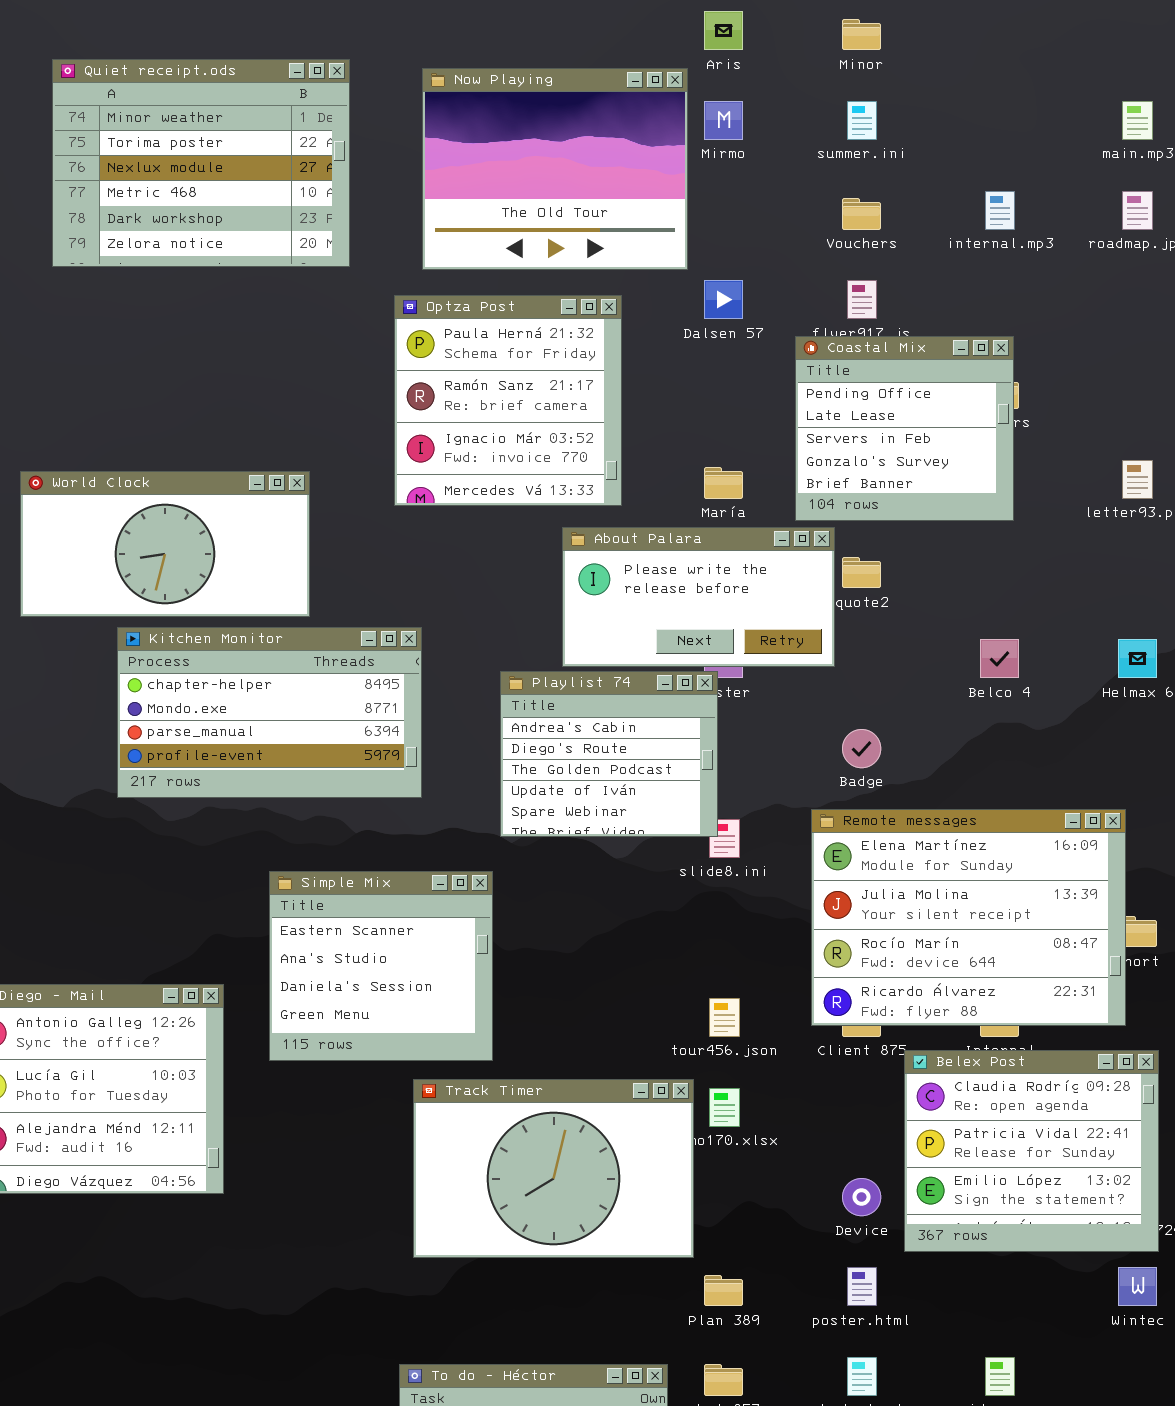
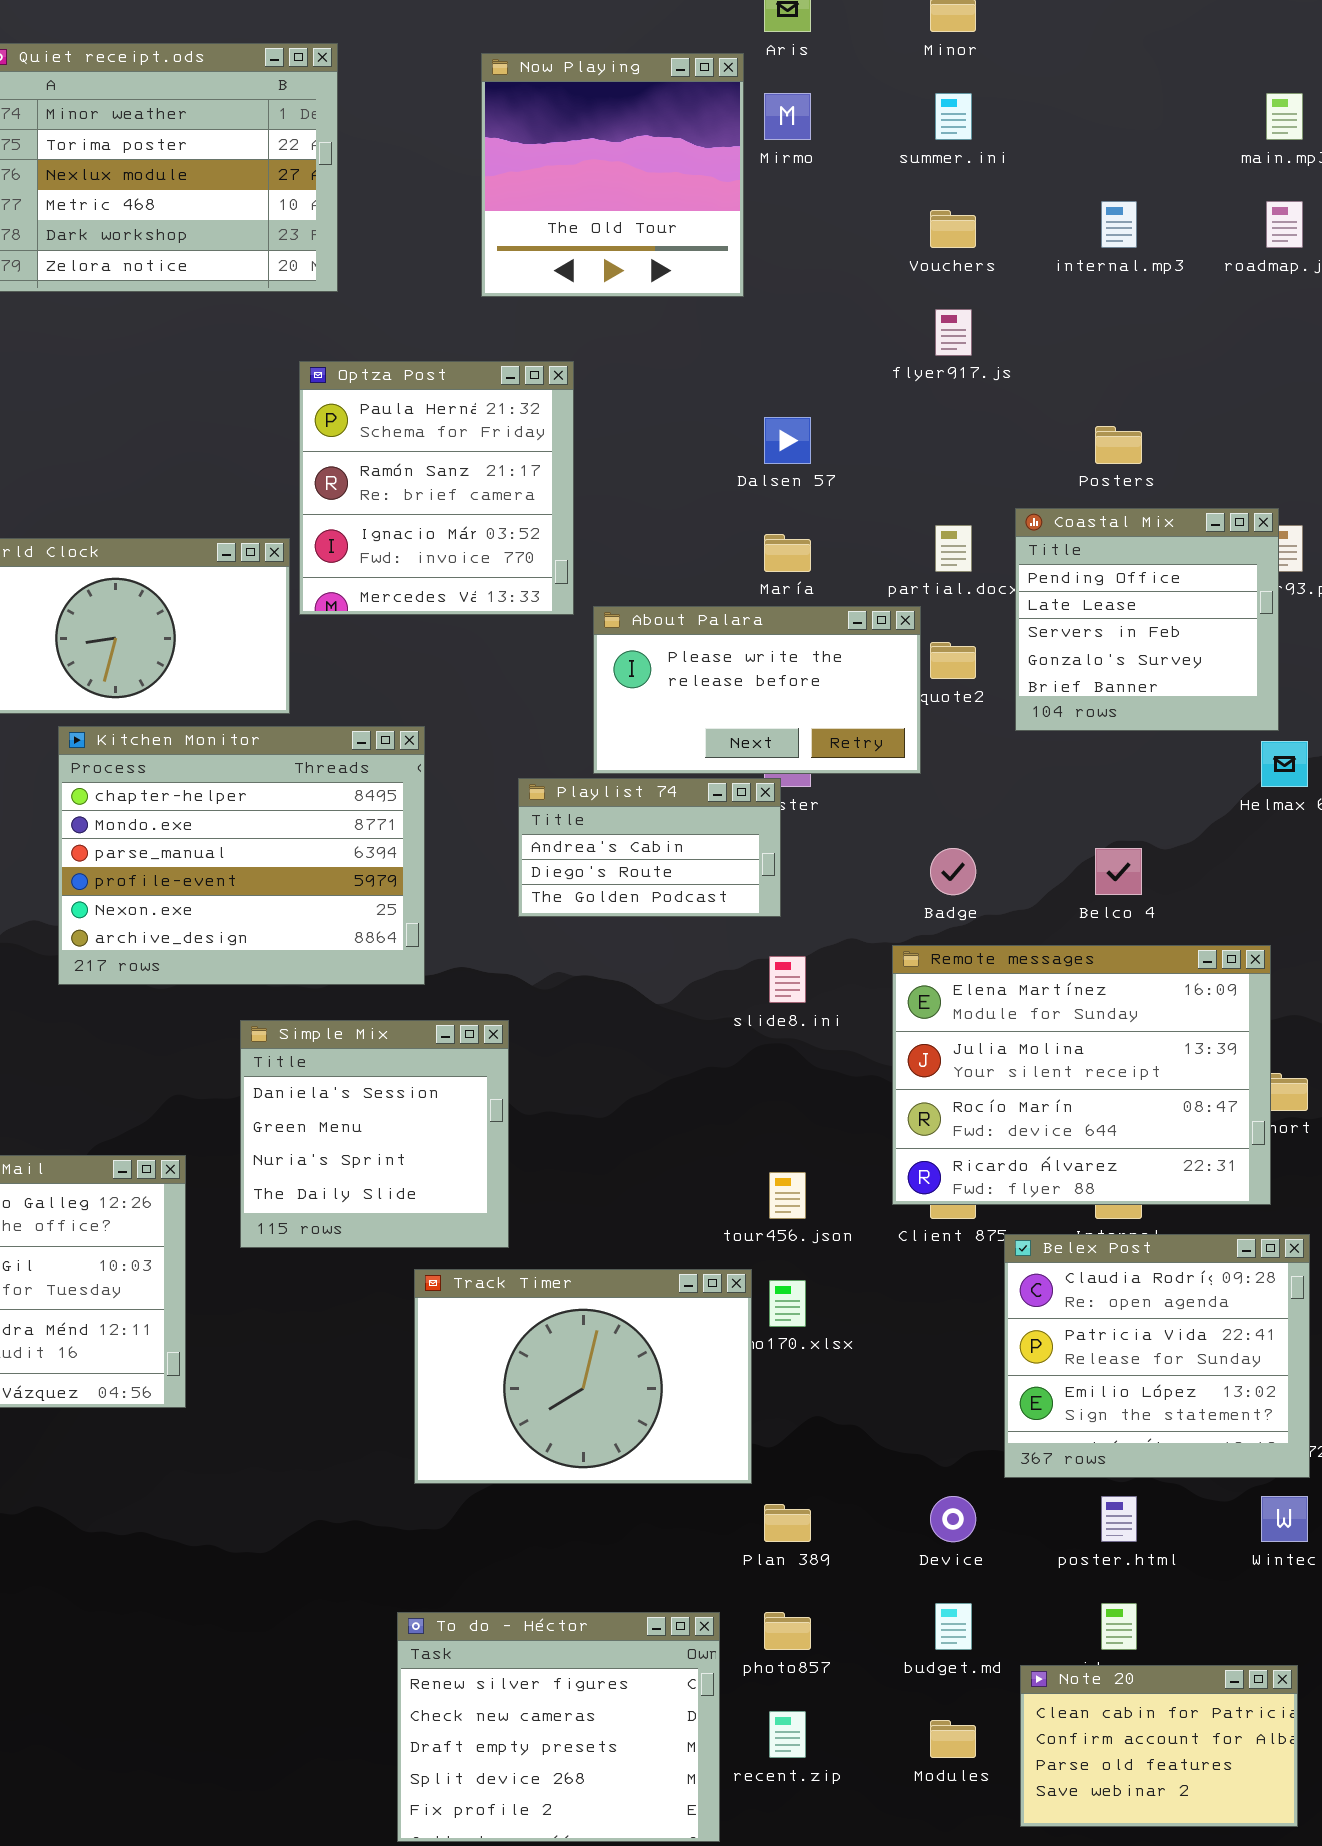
Now Playing: [422,68,688,270] -> [481,53,744,297], resized
Dalsen 57: [704,280,743,319] -> [764,417,811,464], moved
Optza Post: [394,295,622,506] -> [299,361,574,615], moved
Coastal Mix: [795,336,1014,521] -> [1015,508,1279,731], moved
Kitchen Monitor: [117,627,422,798] -> [58,726,425,985], resized
Belco 4: [980,639,1019,678] -> [1095,848,1142,895], moved
Playlist 74: [500,671,718,837] -> [518,778,781,917], resized
Simple Mix: [269,871,493,1061] -> [240,1020,509,1248], scrolled down 2 rows
Device: [842,1178,881,1216] -> [930,1496,976,1542], moved
poster.html: [847,1267,877,1306] -> [1101,1496,1137,1542], moved

